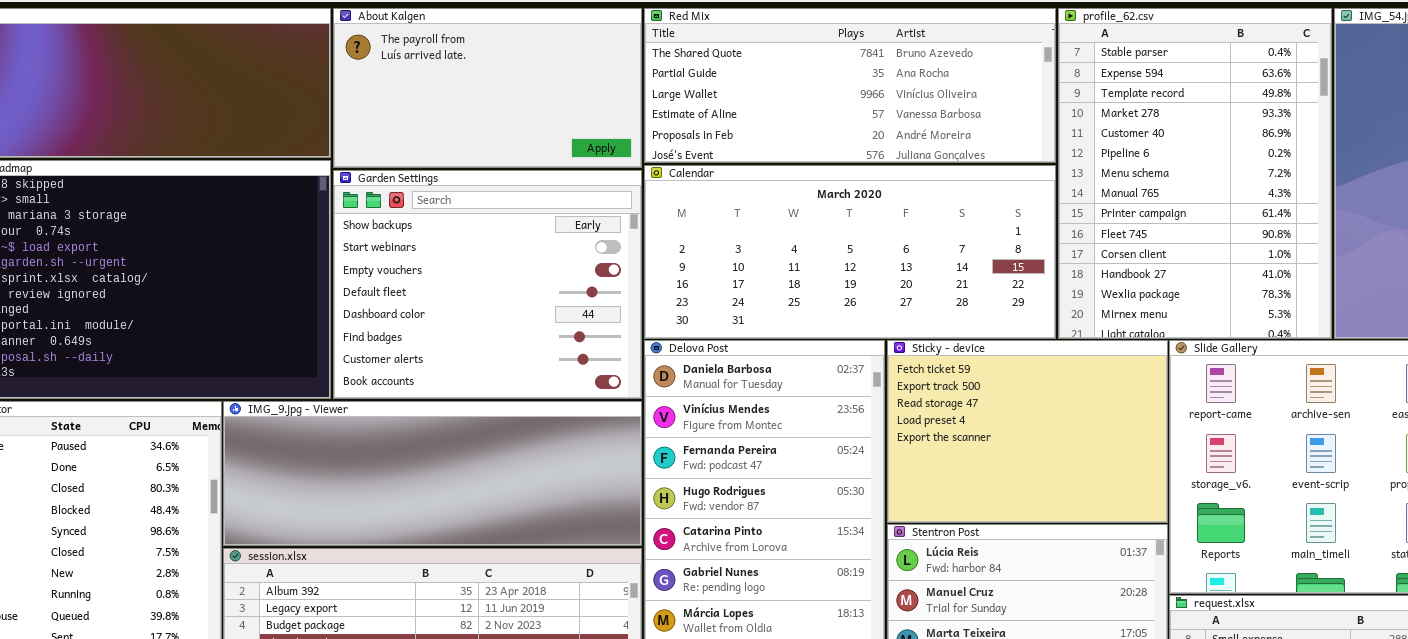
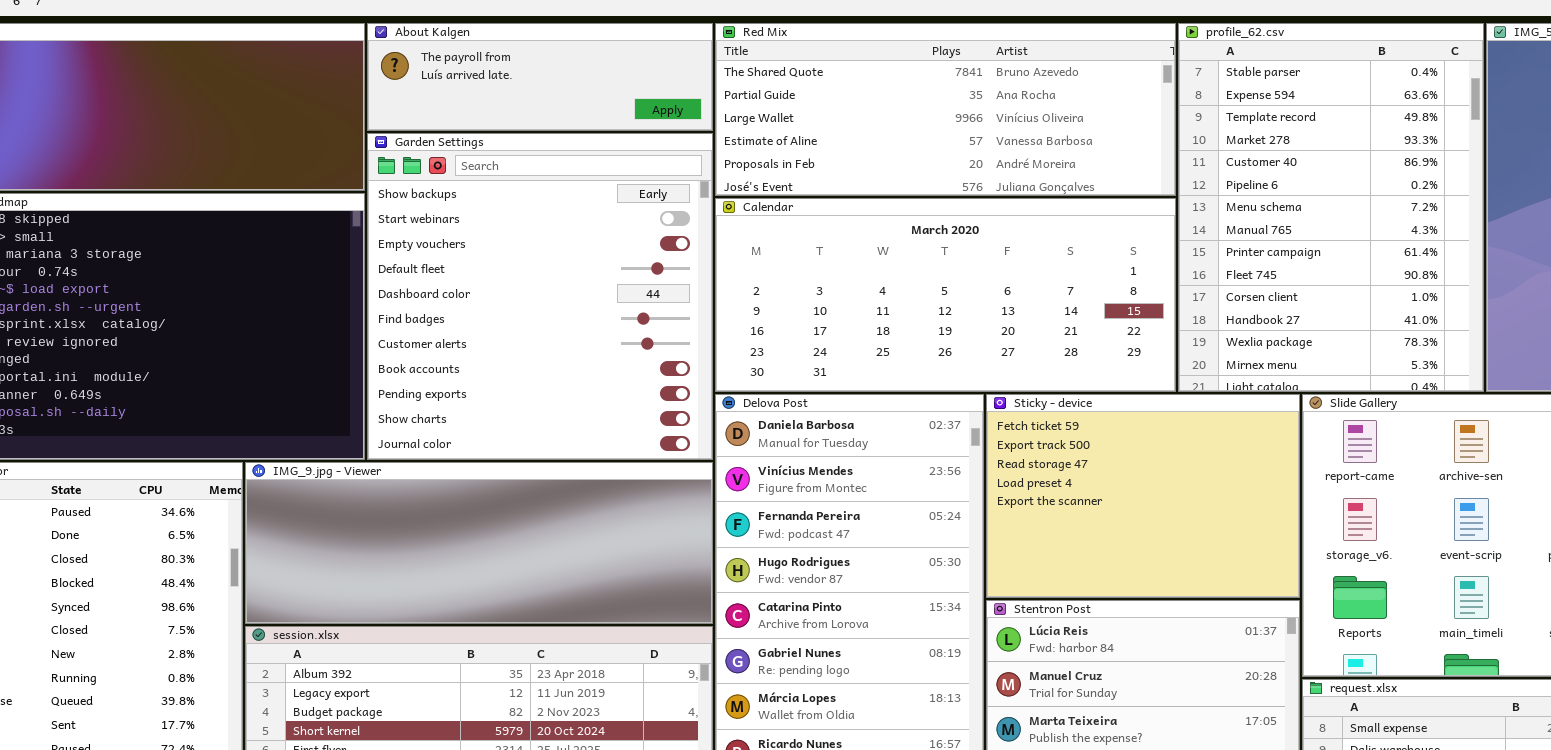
About Kalgen: [333,8,642,168] -> [367,23,713,131], resized
Garden Settings: [333,170,642,399] -> [367,133,713,460], resized

